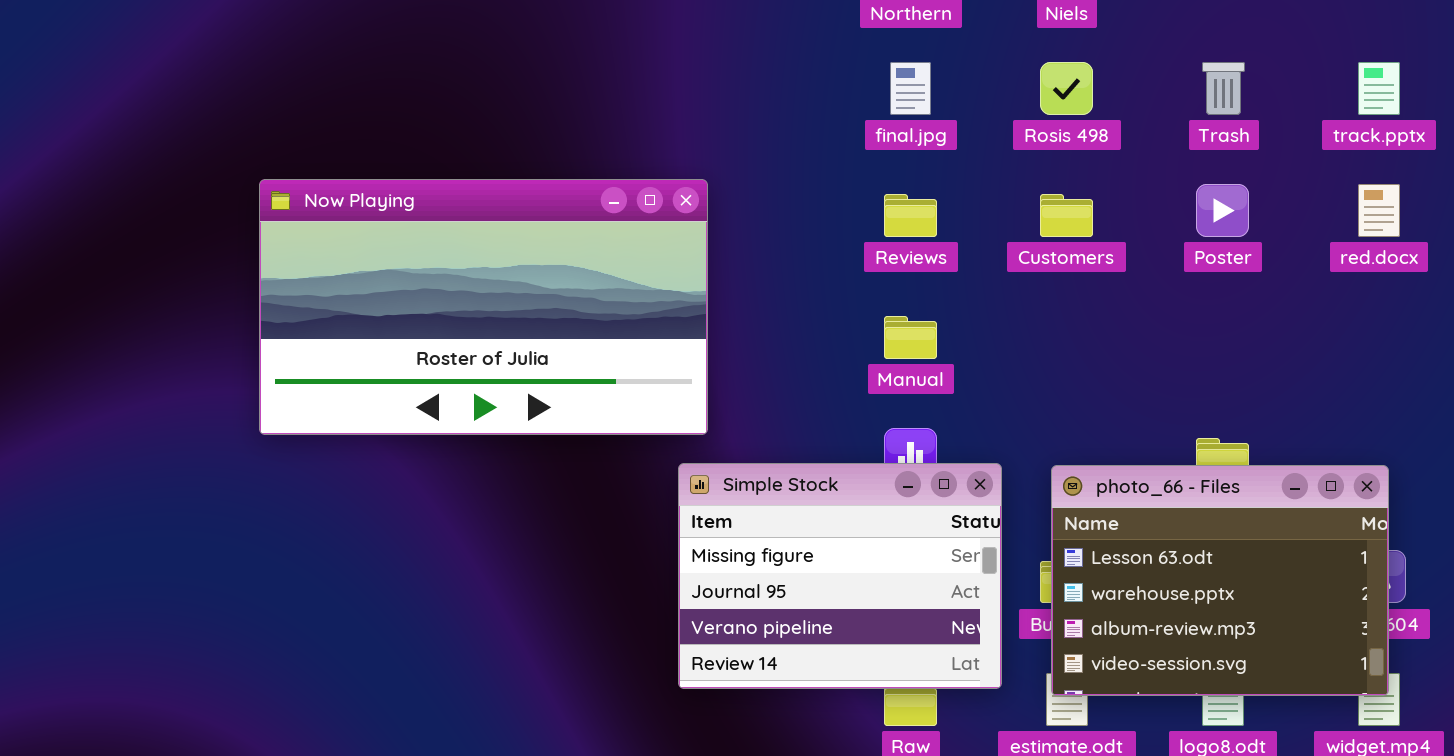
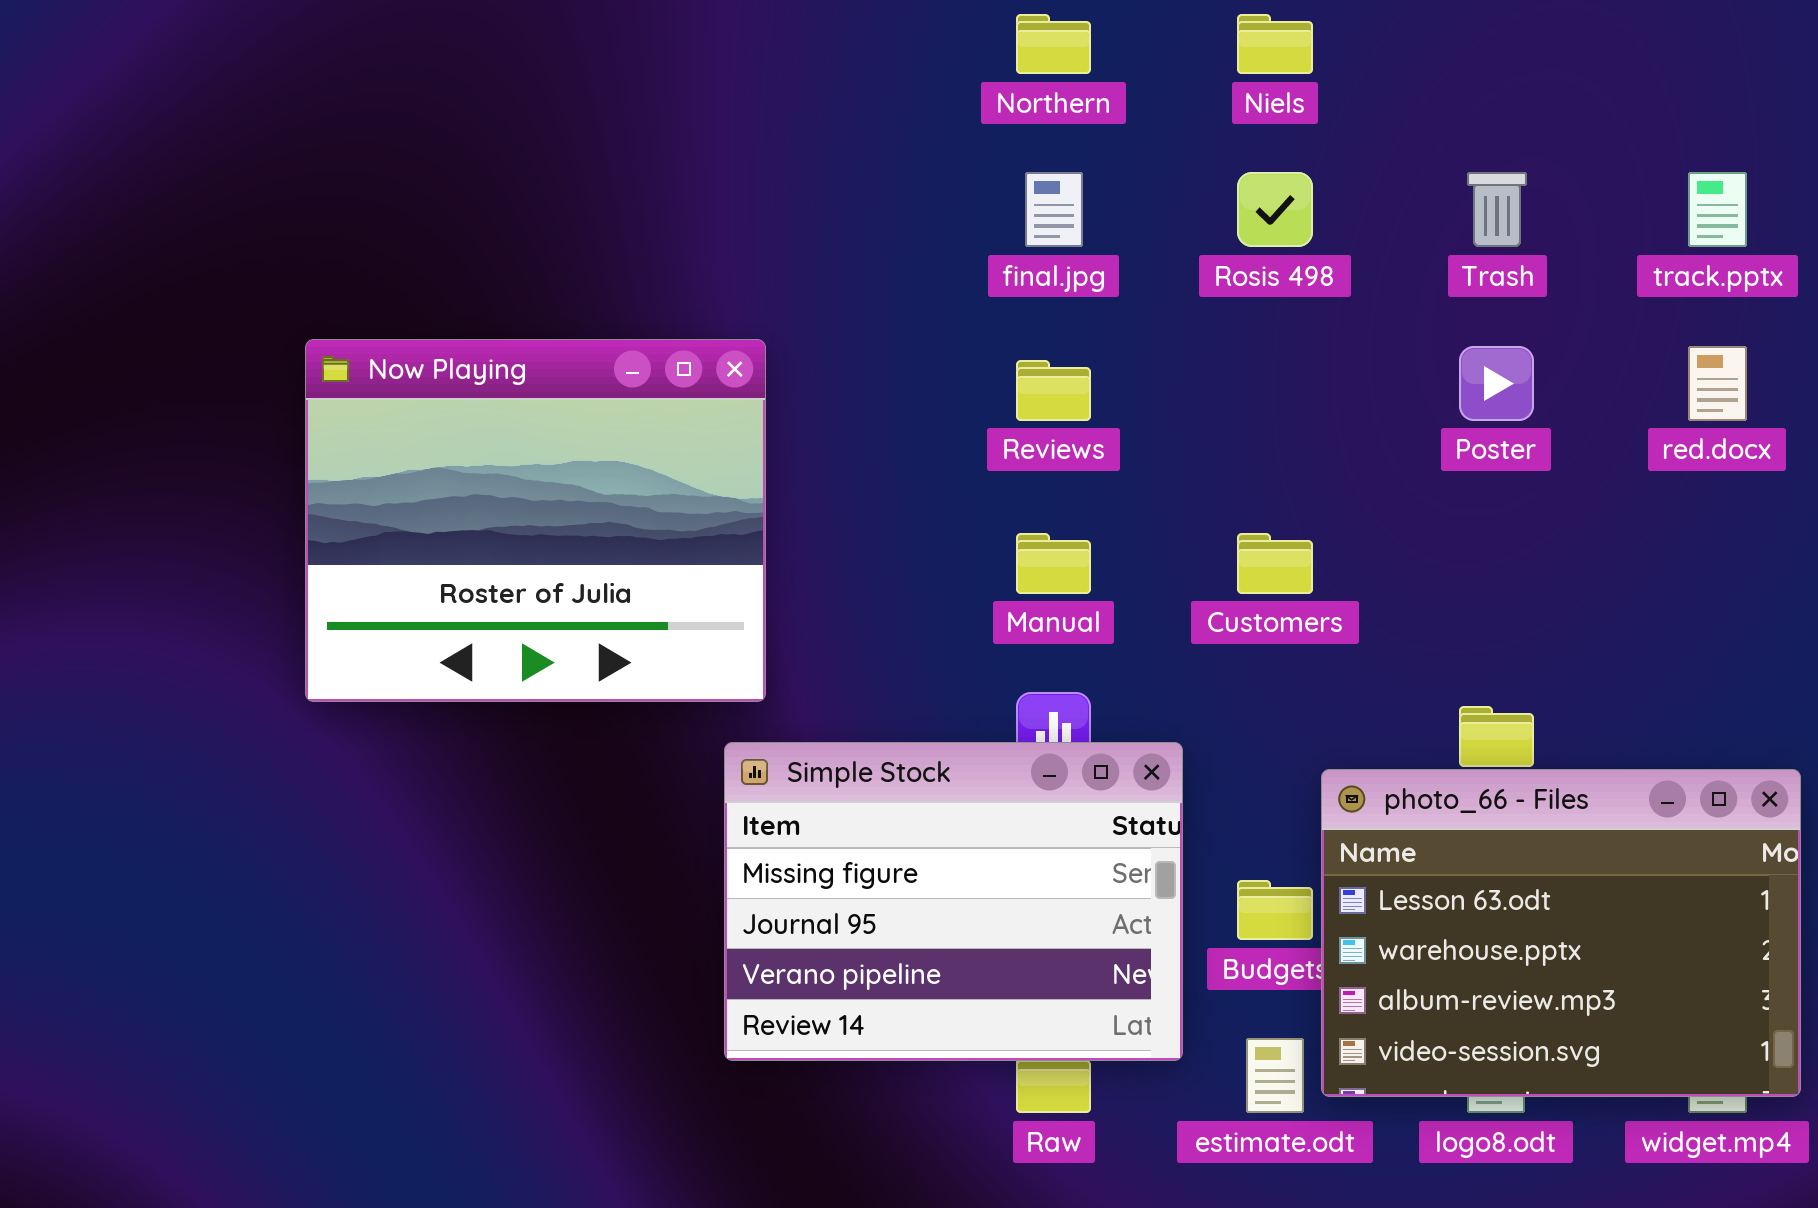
Now Playing: [259,179,708,435] -> [305,339,766,702], resized
Customers: [1040,194,1093,237] -> [1237,533,1313,594], moved
photo_66 - Files: [1051,465,1389,696] -> [1321,769,1801,1097], moved

